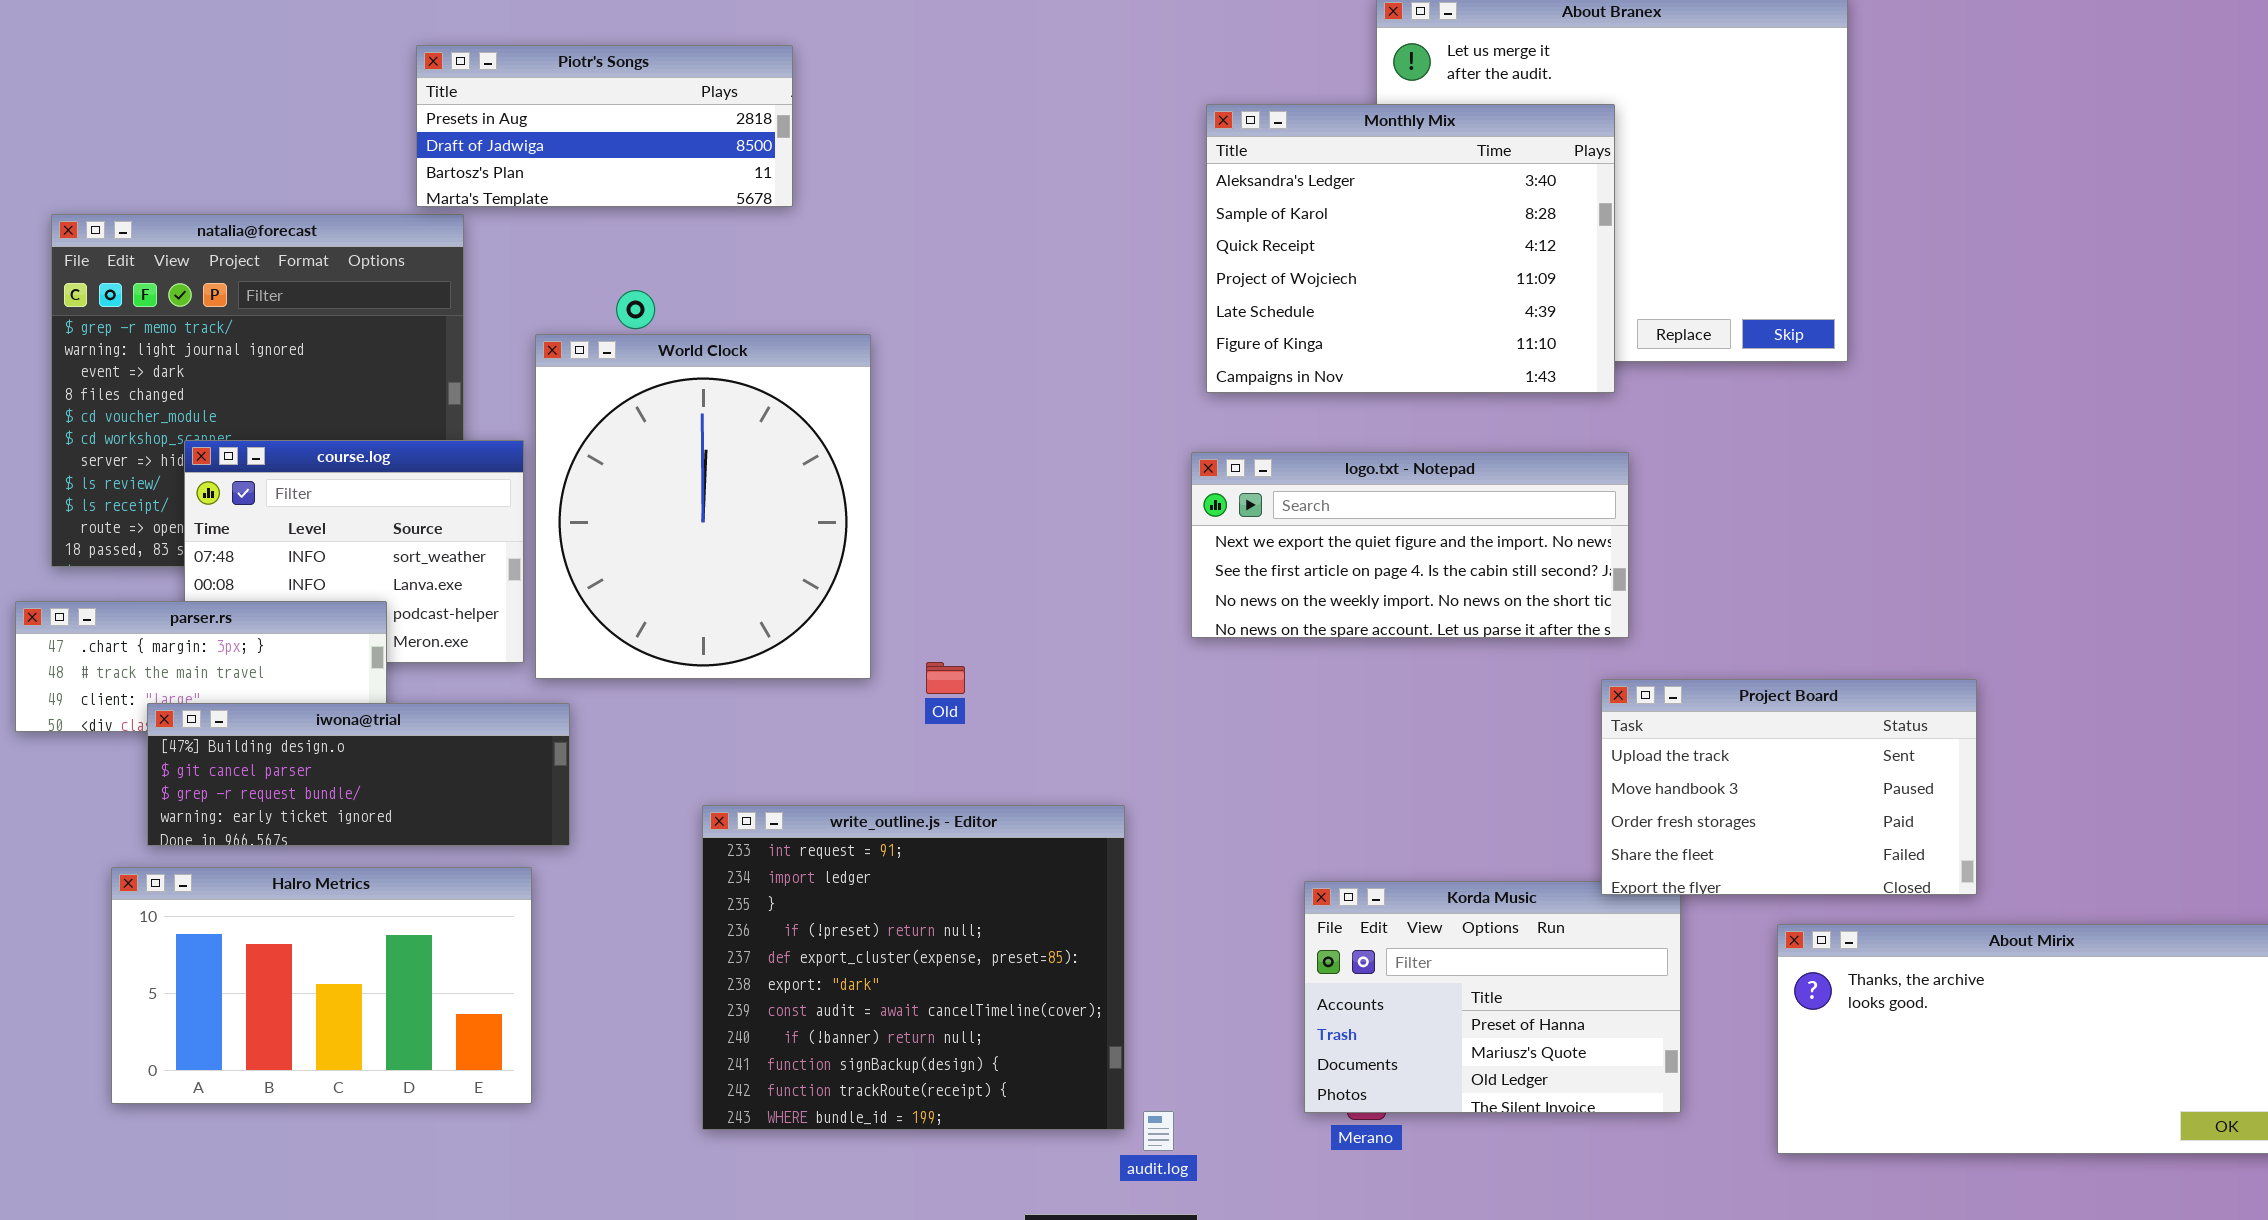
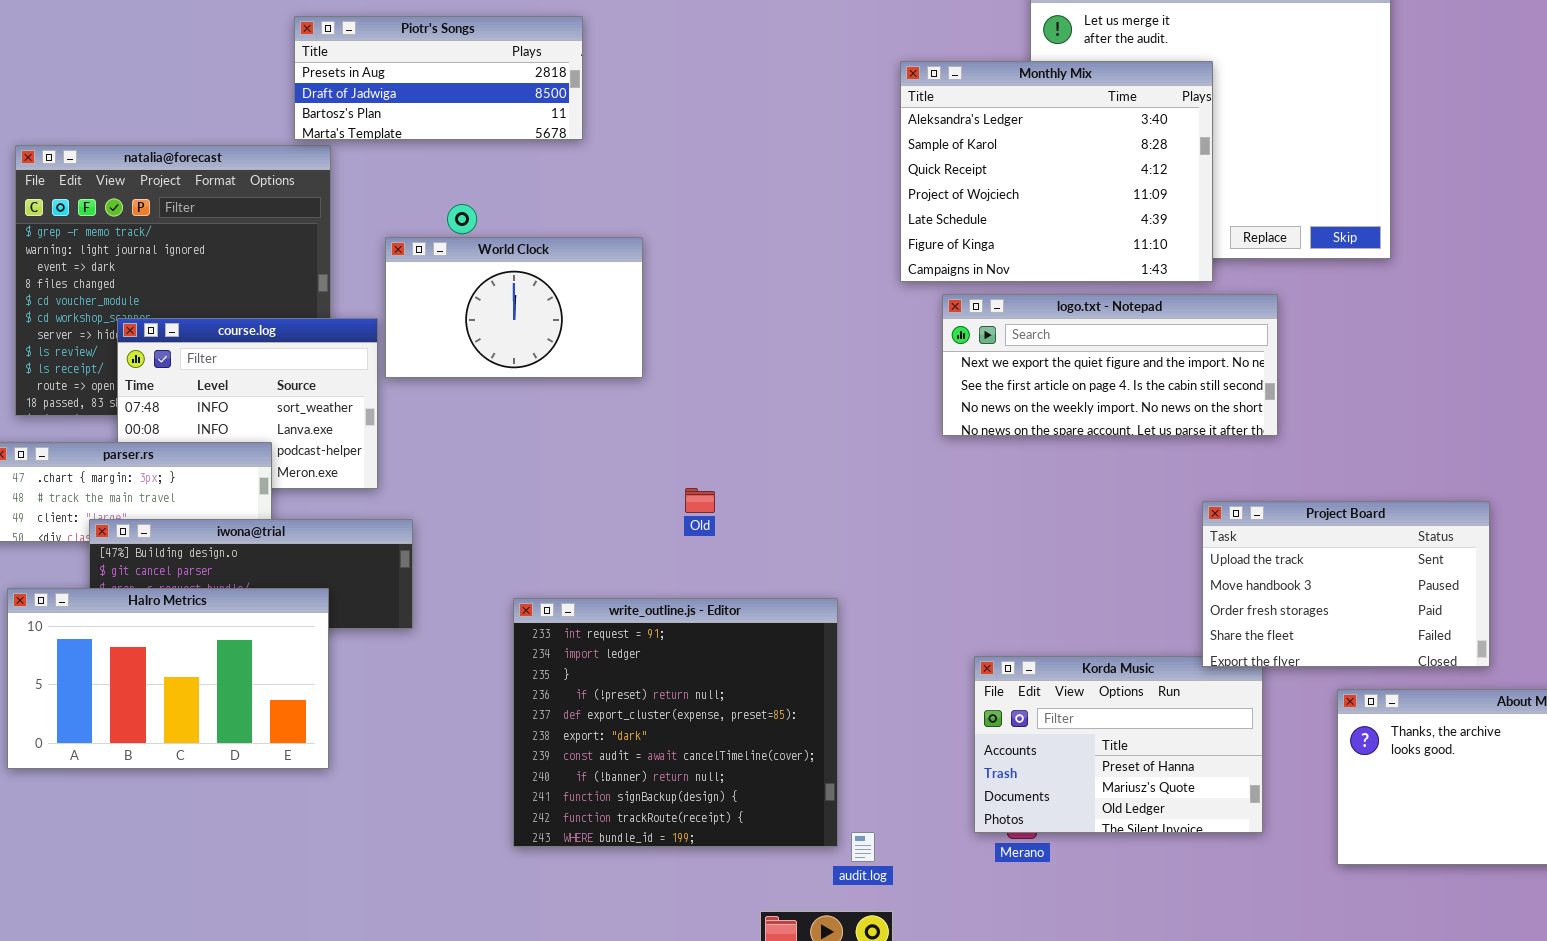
World Clock: [535,334,871,679] -> [385,237,643,378], resized
logo.txt - Notepad: [1191,452,1629,638] -> [942,294,1278,436], moved
Halro Metrics: [111,867,532,1104] -> [7,588,329,769], moved

